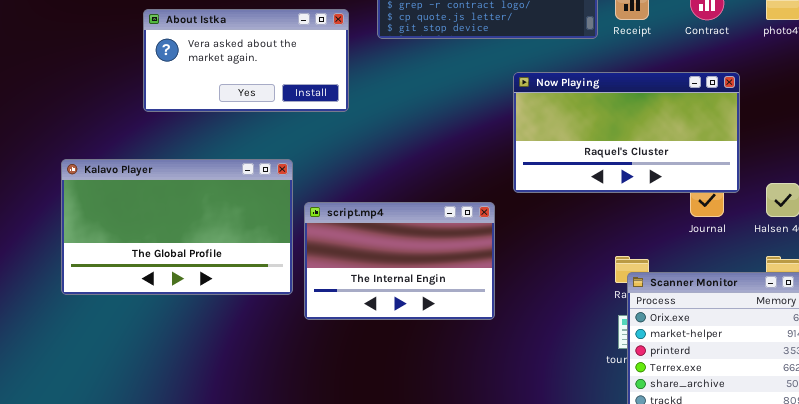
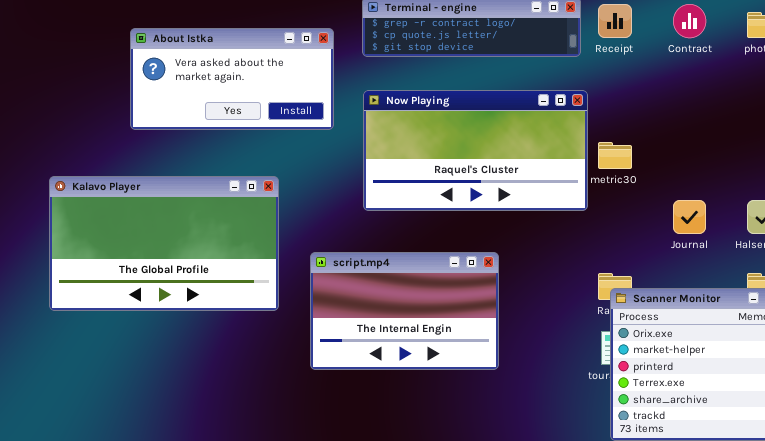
Now Playing: [513,72,740,193] -> [363,90,588,211], moved
script.mp4: [304,202,495,320] -> [310,252,499,370], moved

